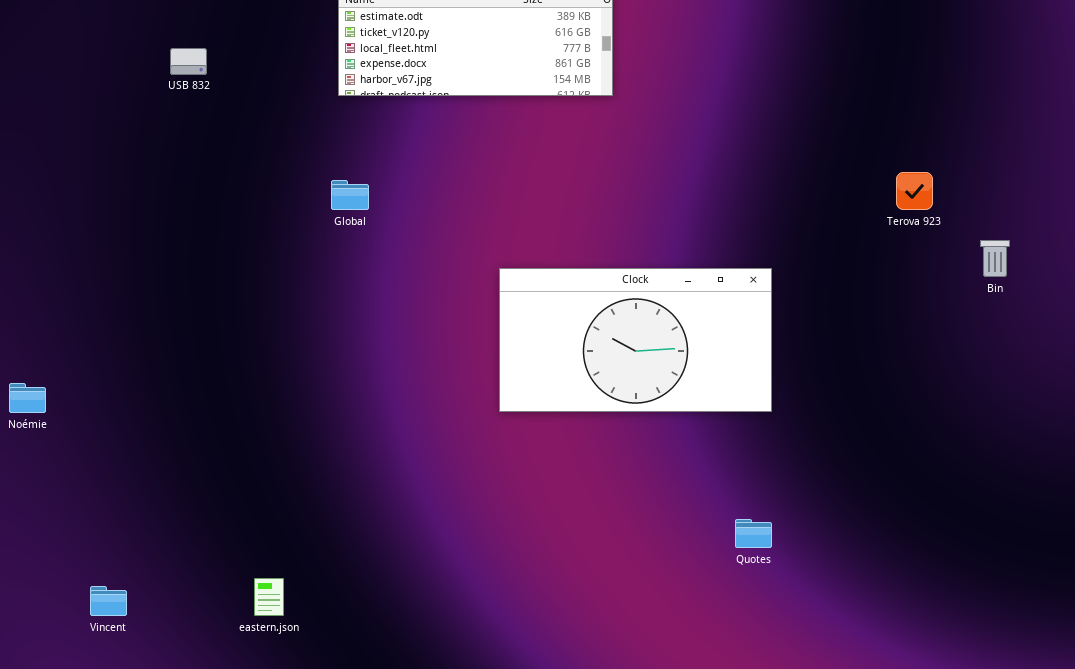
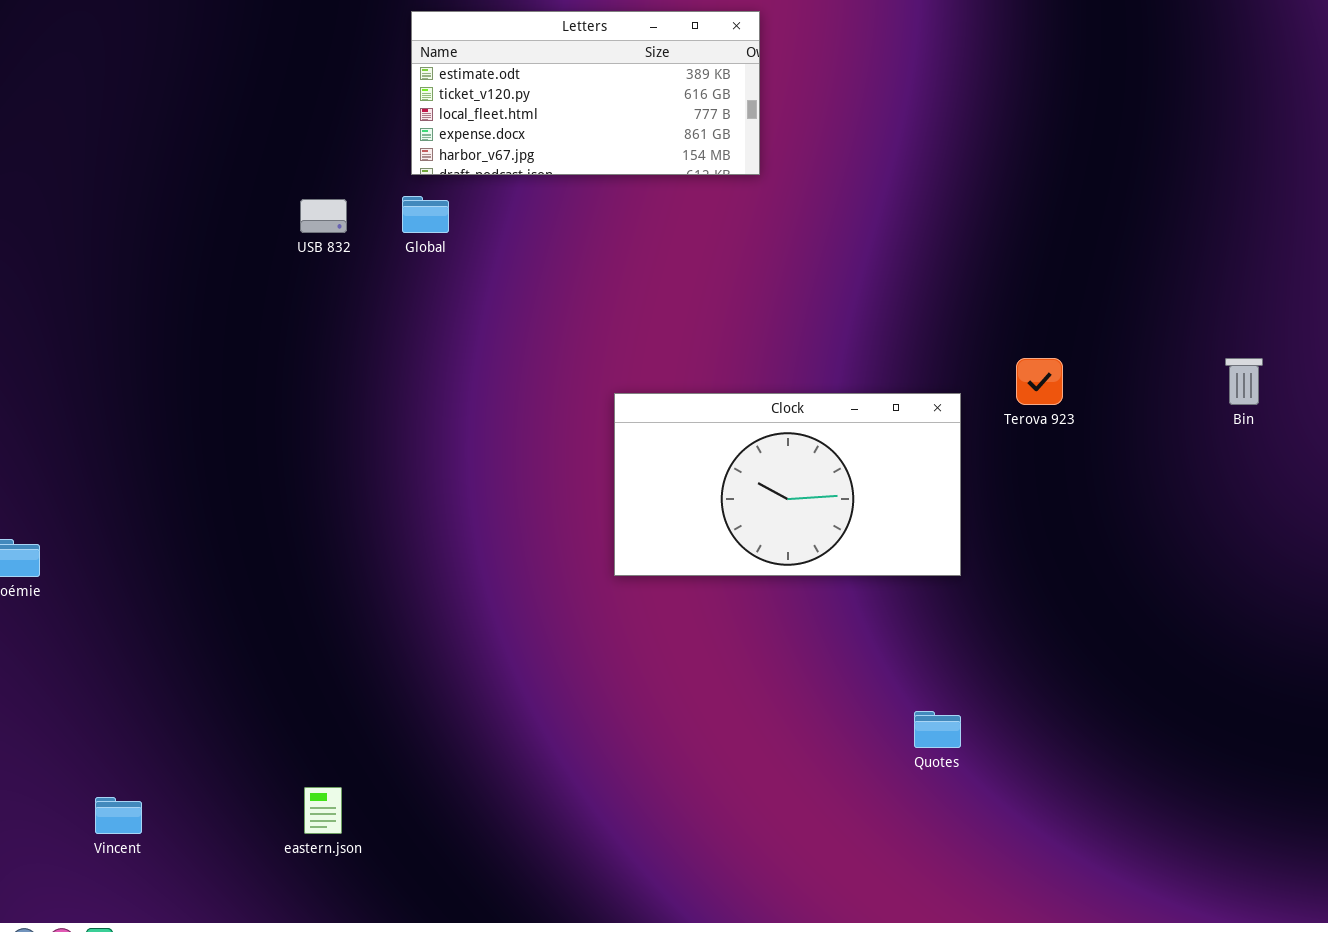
USB 832: [170,48,207,75] -> [300,199,347,233], moved
Terova 923: [896,172,933,210] -> [1016,358,1063,405], moved
Global: [331,180,369,210] -> [402,196,449,233], moved

